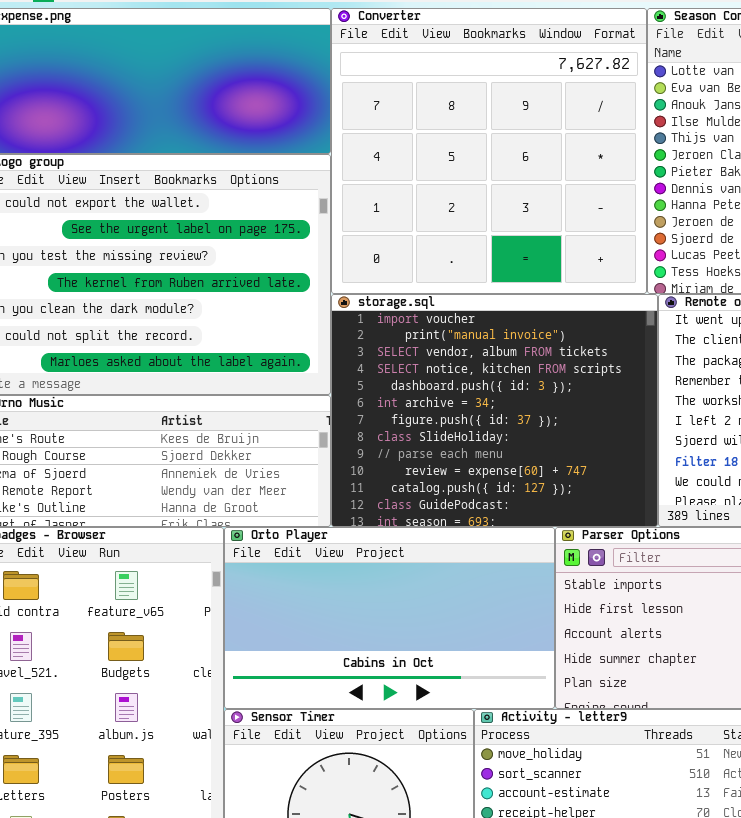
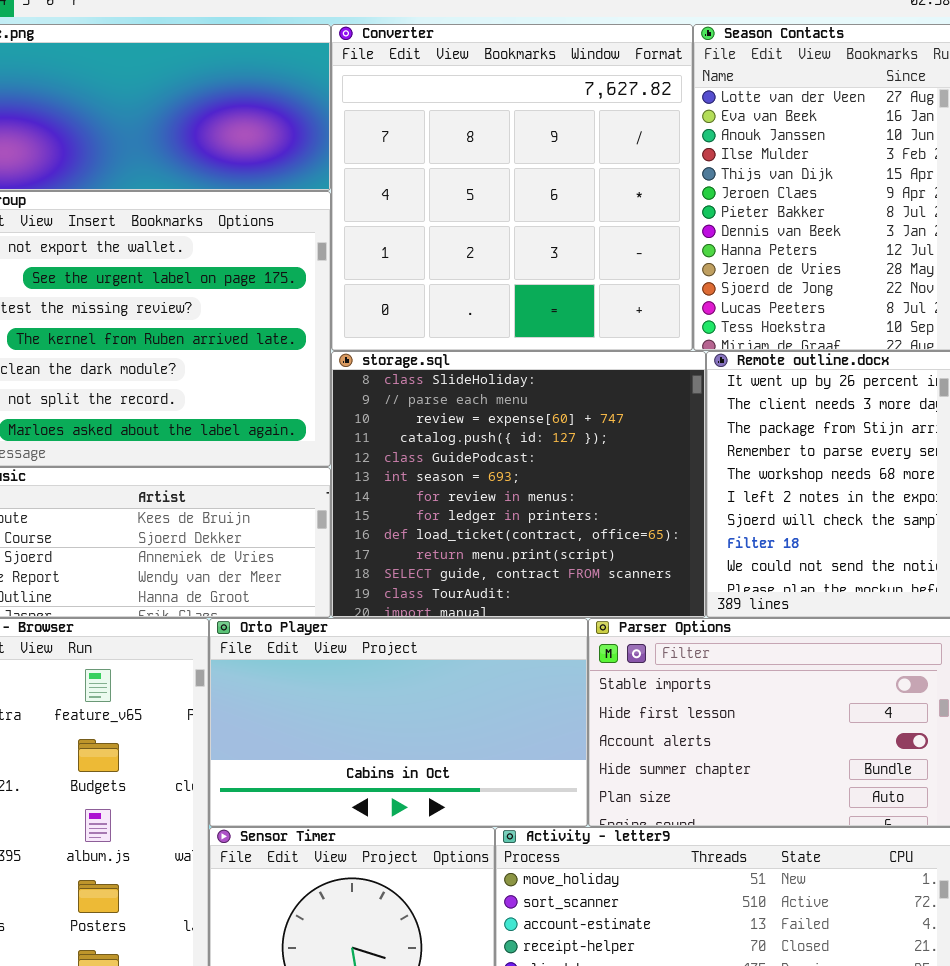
storage.sql: [331,294,658,527] -> [331,351,706,618], scrolled down 7 rows

